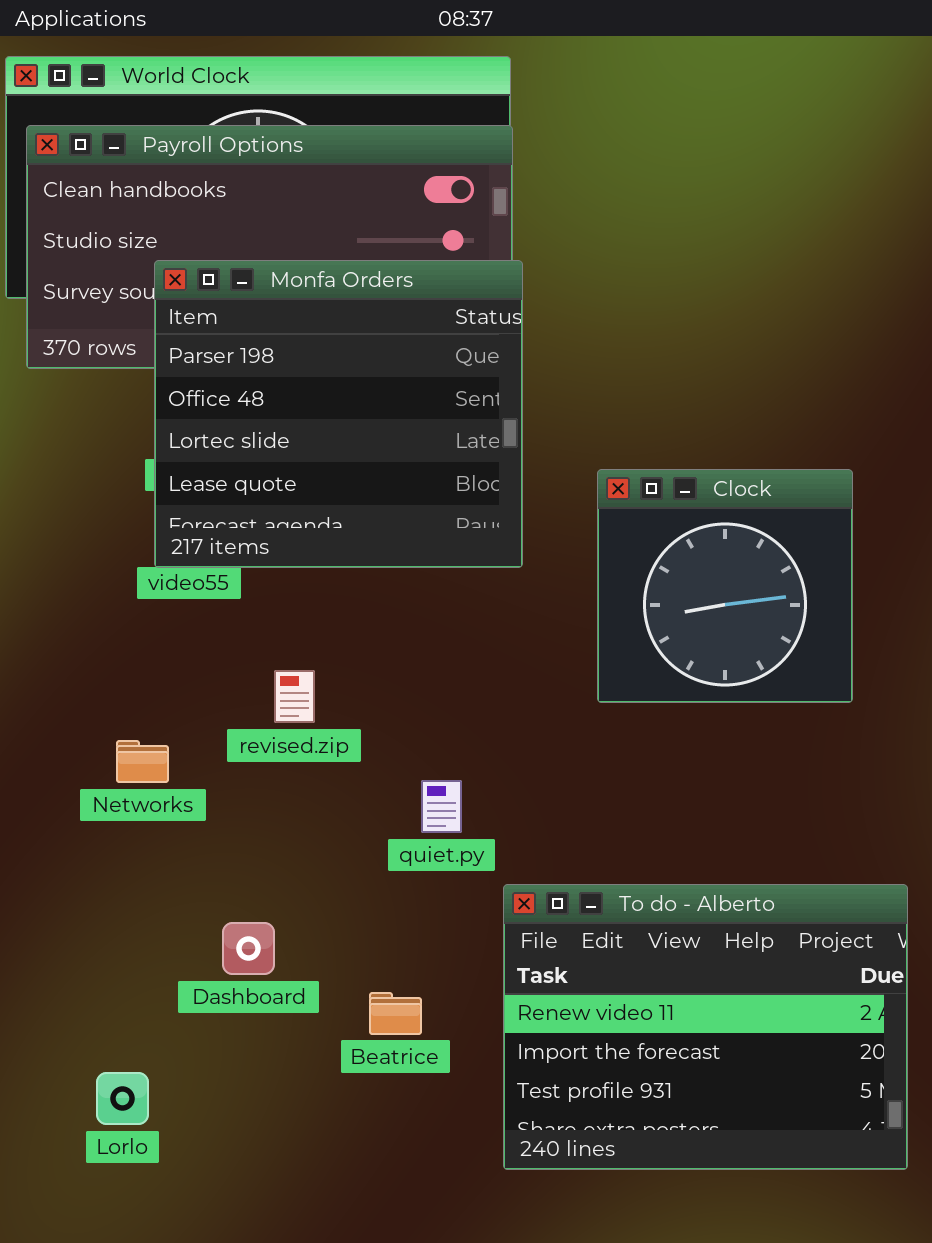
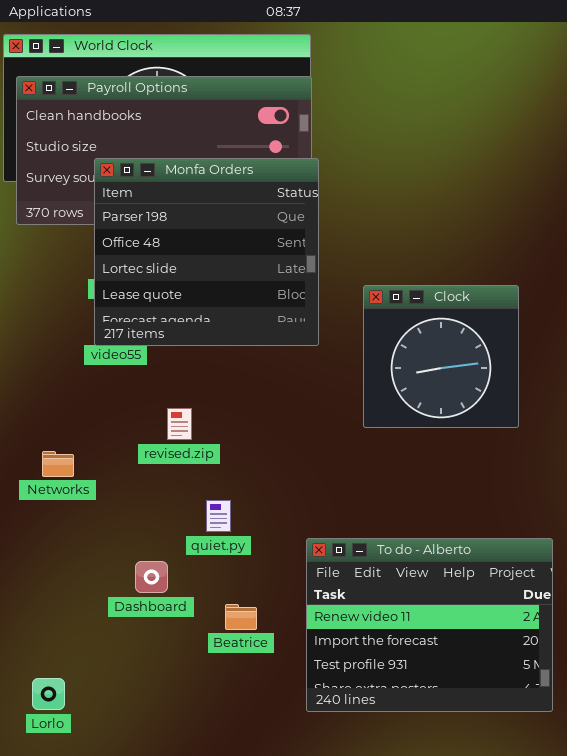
Networks: [116,740,169,783] -> [42,451,74,477], moved
quiet.py: [421,780,462,833] -> [206,500,231,532], moved
Lorlo: [96,1072,149,1125] -> [32,678,65,710], moved

